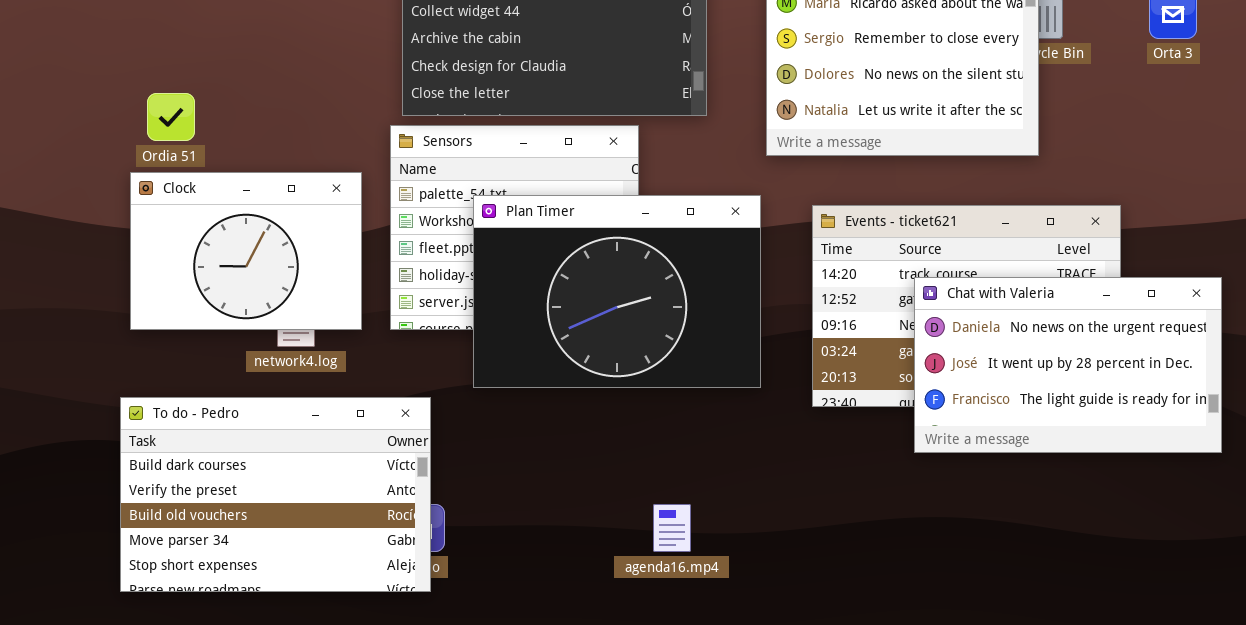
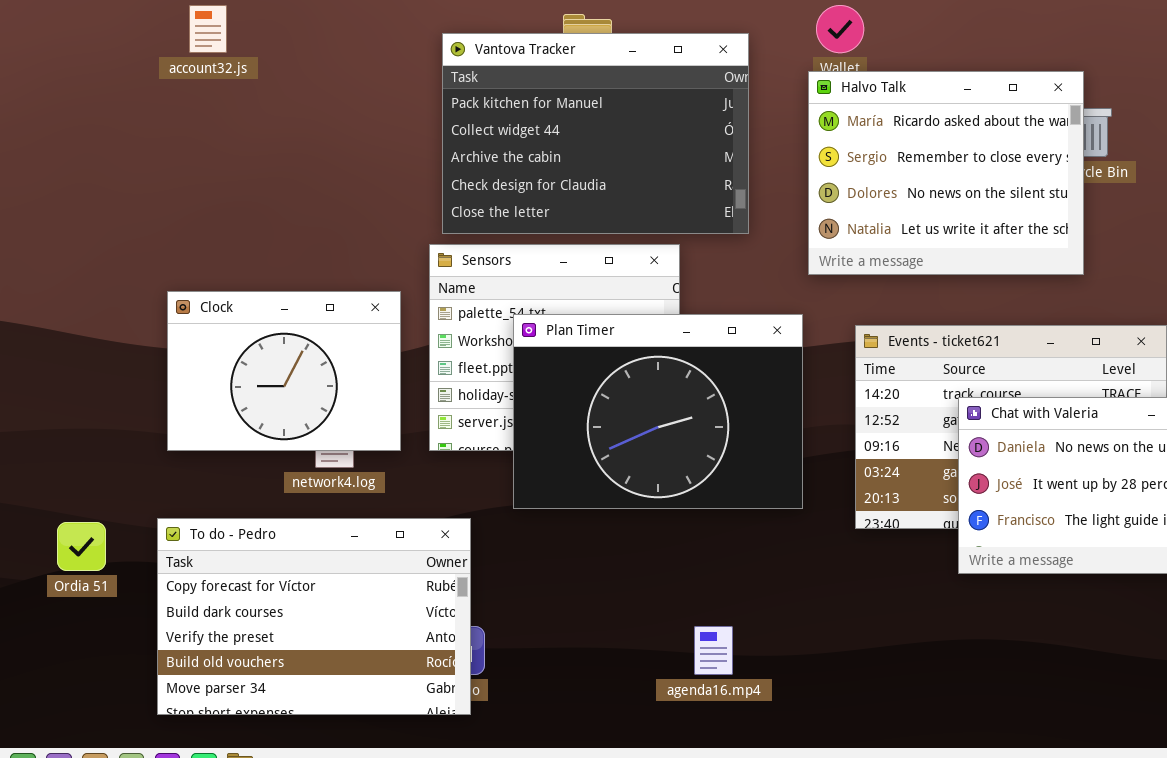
Ordia 51: [147,93,195,141] -> [57,522,106,571], moved
To do - Pedro: [120,397,431,592] -> [157,518,471,715], scrolled up 1 row

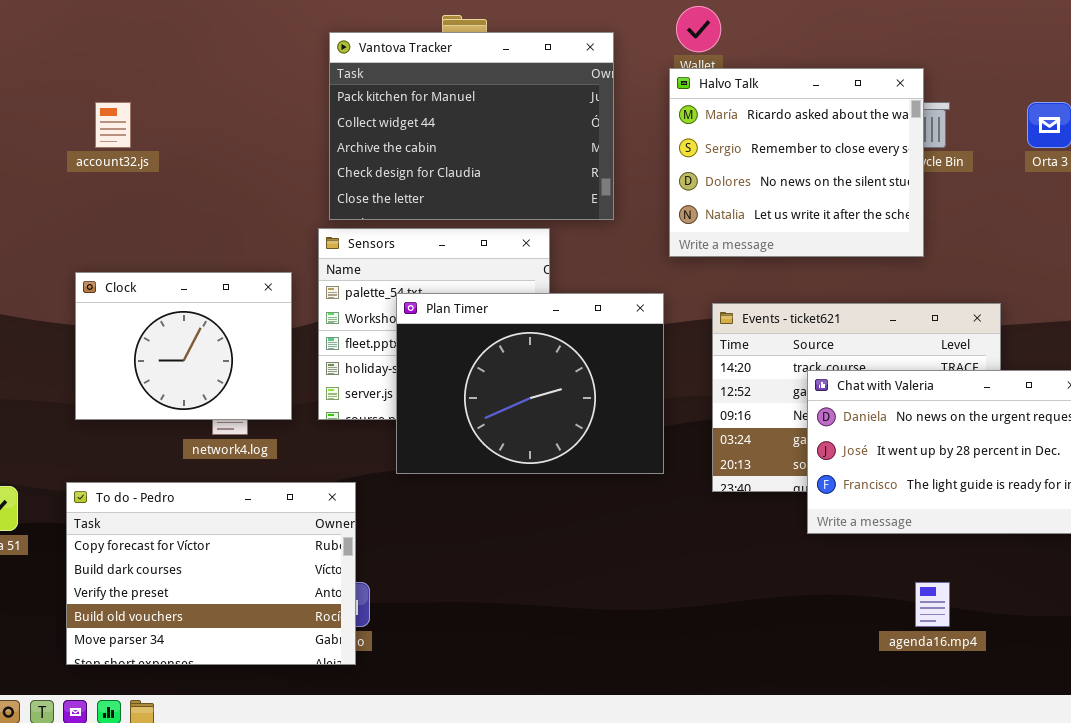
account32.js: [189,5,227,53] -> [95,102,131,148], moved
agenda16.mp4: [694,626,733,675] -> [915,582,950,627], moved

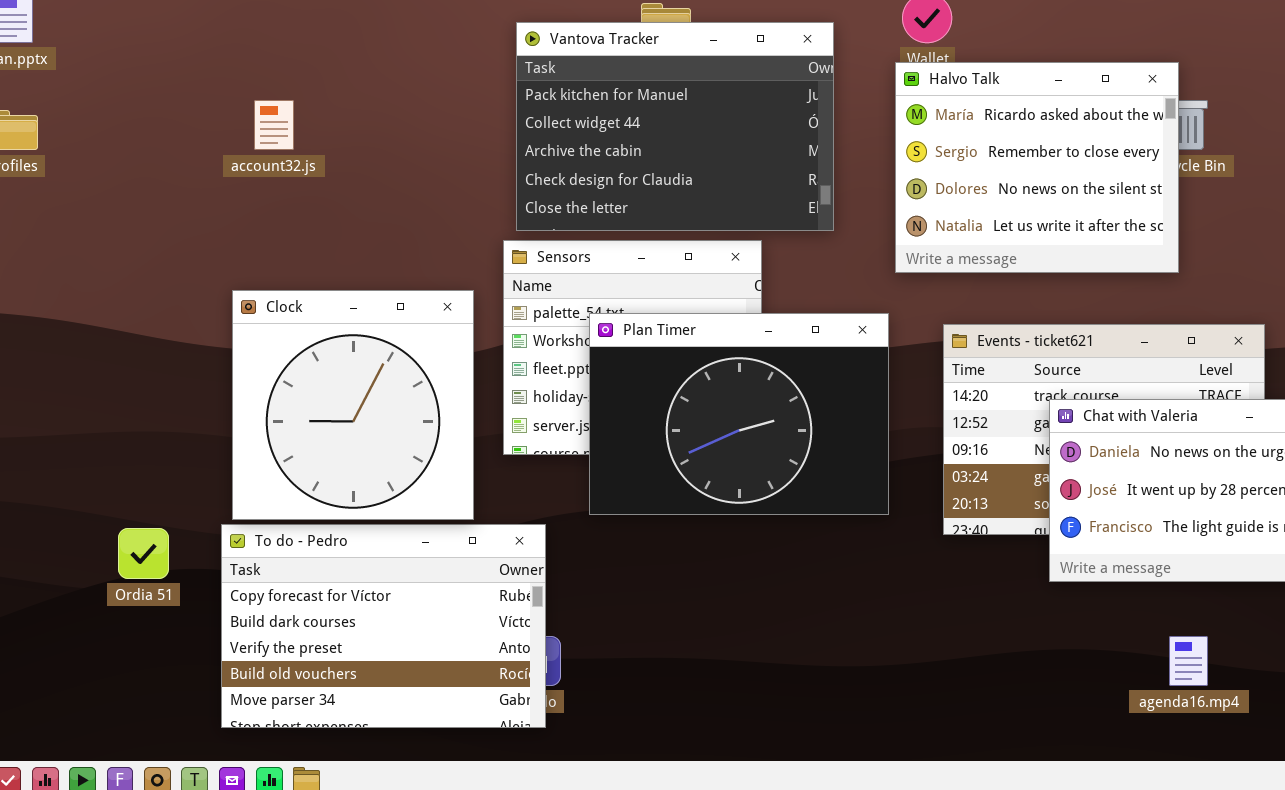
Clock: [75,272,292,420] -> [232,290,474,520], resized

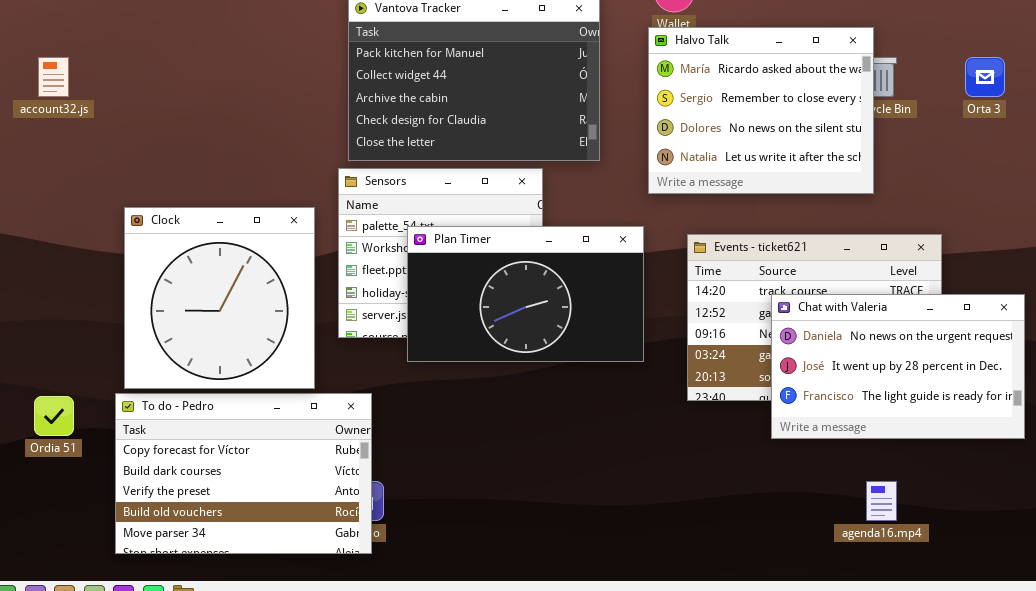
account32.js: [254,100,294,150] -> [38,57,69,97], moved
Plan Timer: [589,313,889,515] -> [407,226,644,362], resized

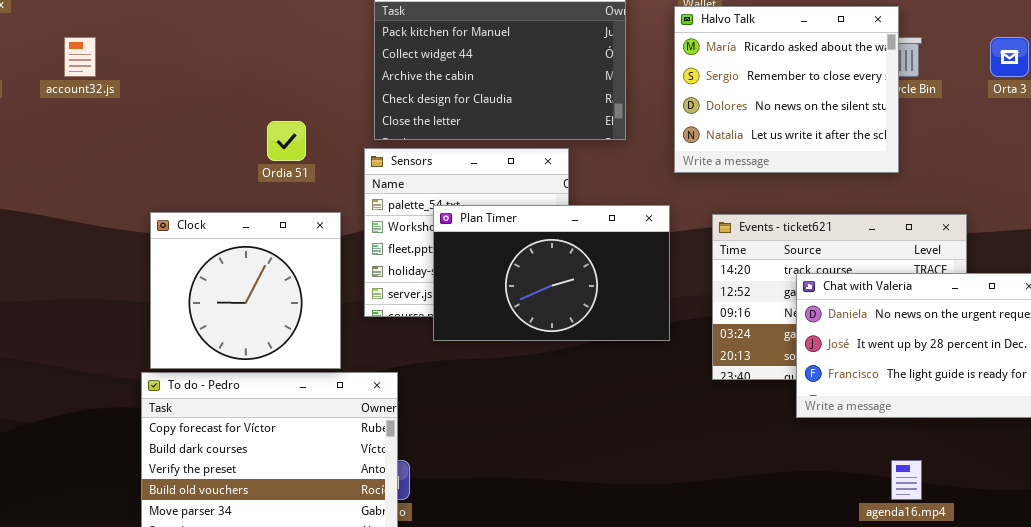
Clock: [124,207,315,389] -> [150,212,341,369], resized
Ordia 51: [34,396,74,436] -> [267,121,306,161], moved

